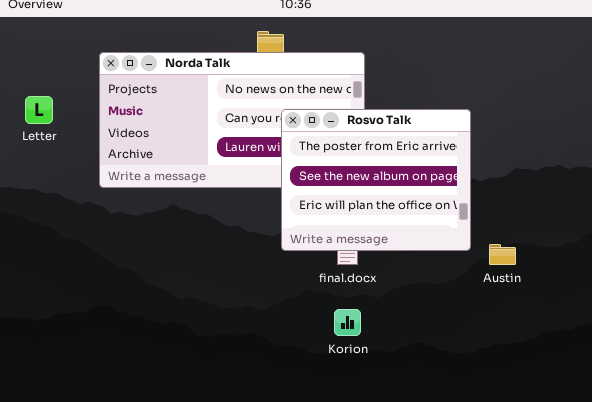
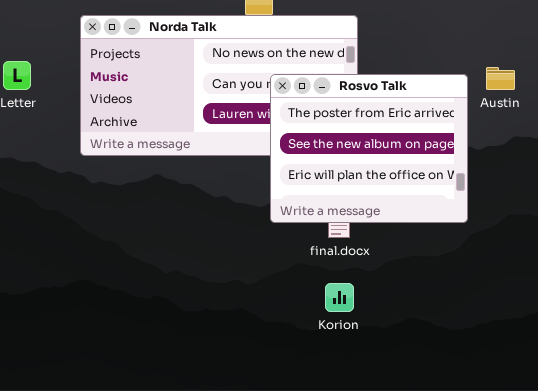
Austin: [489,244,516,265] -> [486,67,515,90], moved

